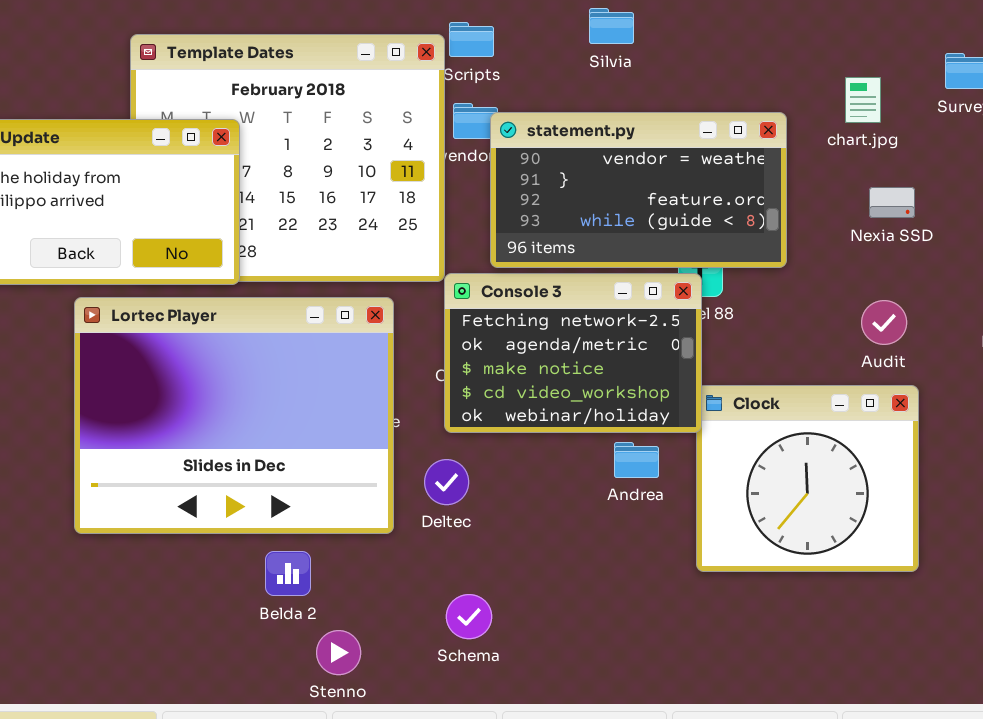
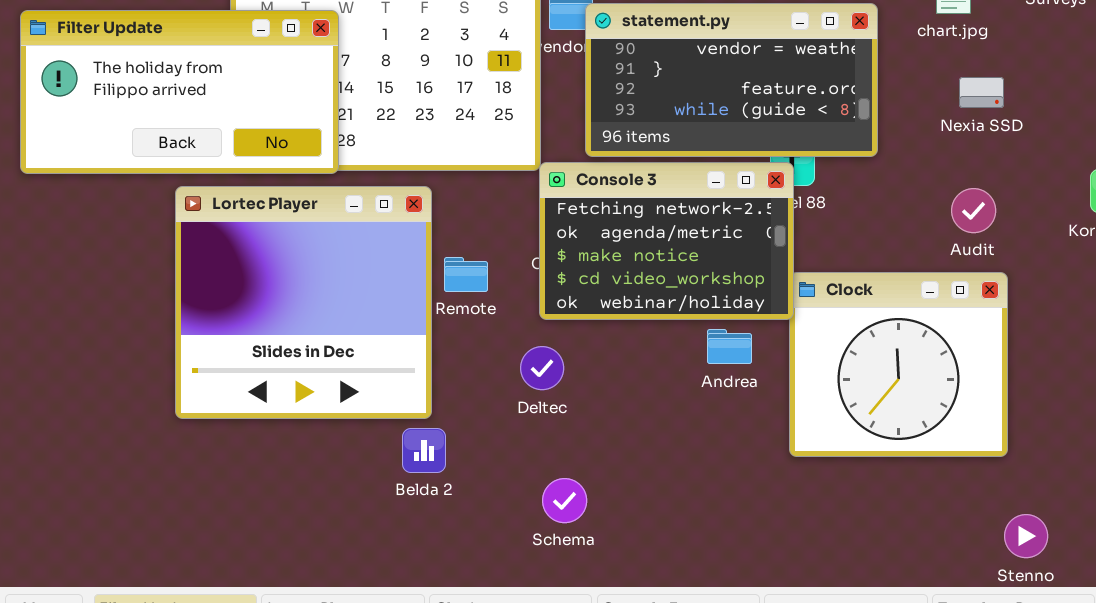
Lortec Player: [74,297,394,534] -> [175,186,432,419], resized
Belda 2: [265,551,311,596] -> [402,428,446,473], moved
Stenno: [316,630,361,675] -> [1004,514,1048,558], moved

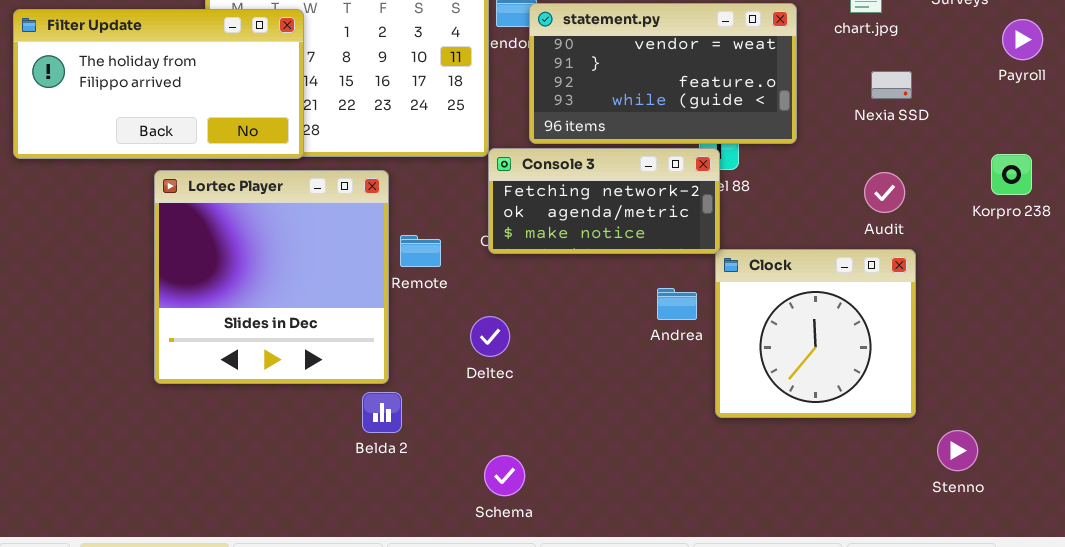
Console 3: [539,162,794,320] -> [488,148,720,254], resized
Andrea: [707,329,752,364] -> [657,288,697,320], moved
Schema: [542,478,587,523] -> [484,455,525,496], moved
Stenno: [1004,514,1048,558] -> [937,430,978,471], moved

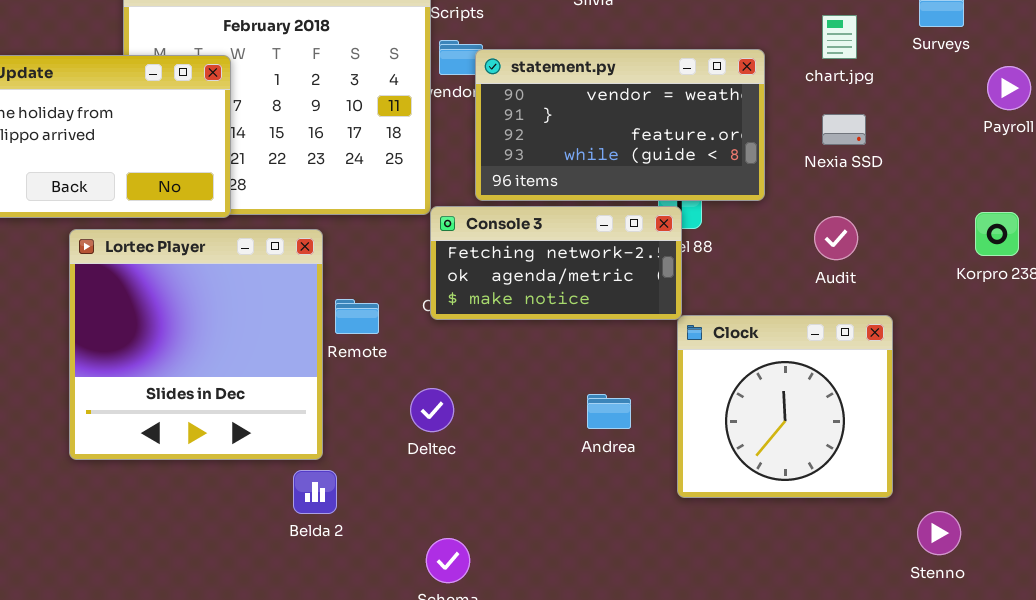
Nexia SSD: [871,71,912,99] -> [822,114,866,145], moved
Audit: [864,172,905,213] -> [814,216,858,260], moved
Andrea: [657,288,697,320] -> [587,394,631,429], moved

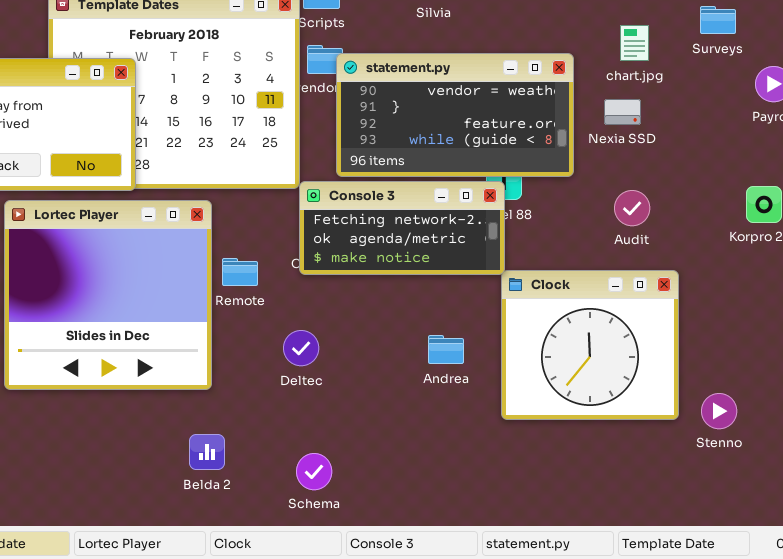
Nexia SSD: [822,114,866,145] -> [604,99,641,125], moved
Belda 2: [293,470,337,514] -> [189,434,225,470], moved
Stenno: [917,511,961,555] -> [701,393,737,429], moved

